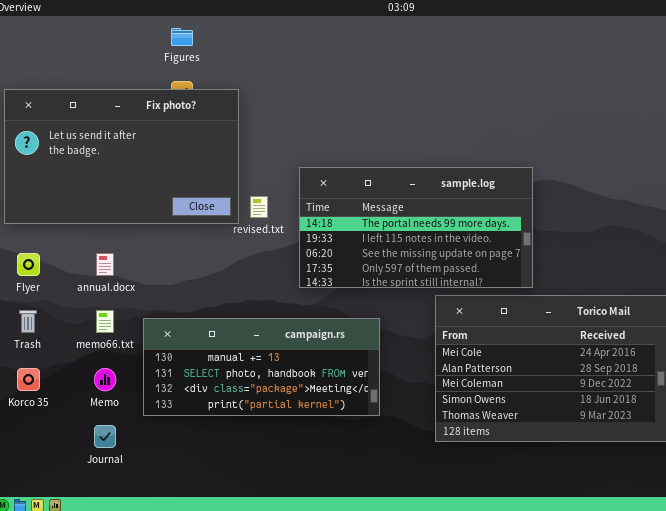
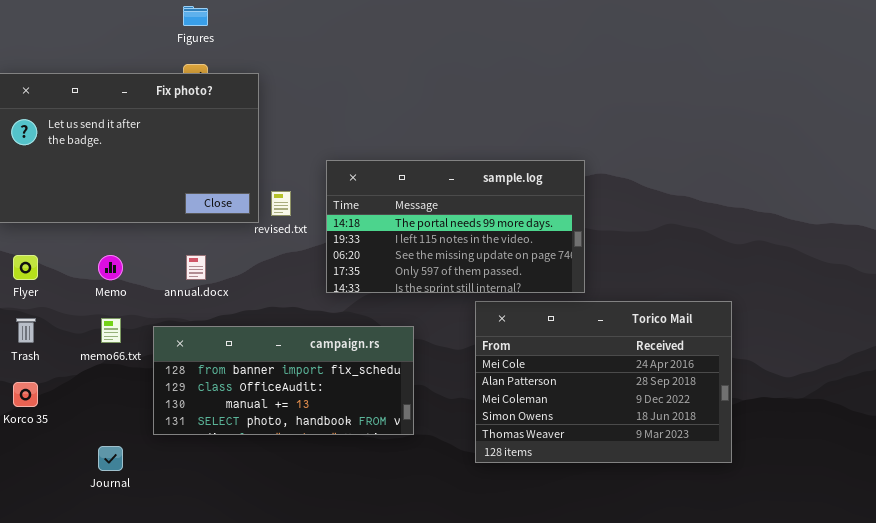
annual.docx: [96,253,114,276] -> [186,255,206,280], moved
campaign.rs: [143,318,380,416] -> [153,326,414,435], scrolled up 2 rows
Memo: [94,368,116,391] -> [98,255,123,280], moved

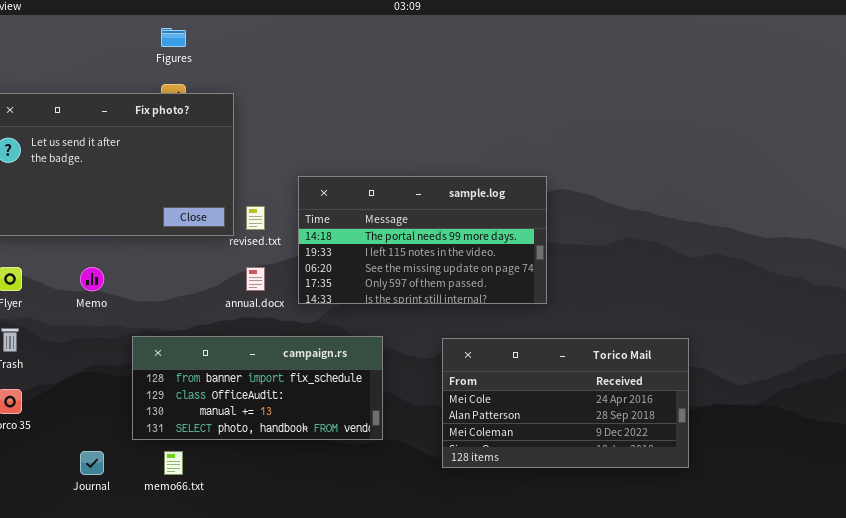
annual.docx: [186,255,206,280] -> [246,267,265,291], moved
Torico Mail: [475,301,732,463] -> [442,338,689,468], resized
memo66.txt: [101,318,121,343] -> [164,451,183,475], moved

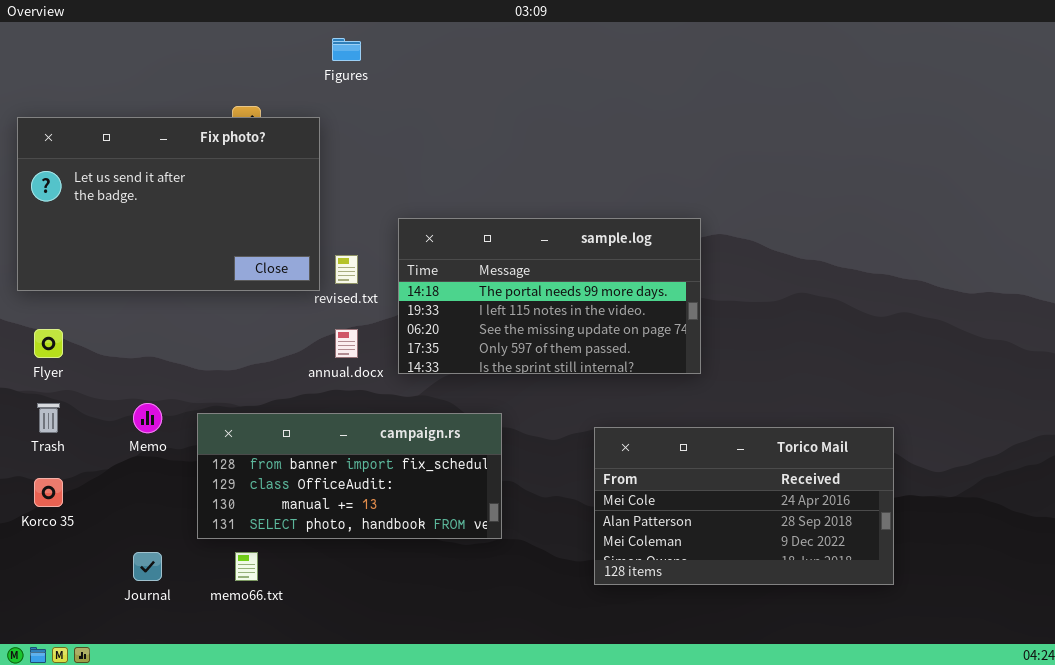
Figures: [161,28,186,47] -> [332,38,361,61], moved
Memo: [80,267,104,291] -> [133,403,162,433], moved
Torico Mail: [442,338,689,468] -> [594,427,894,585], moved

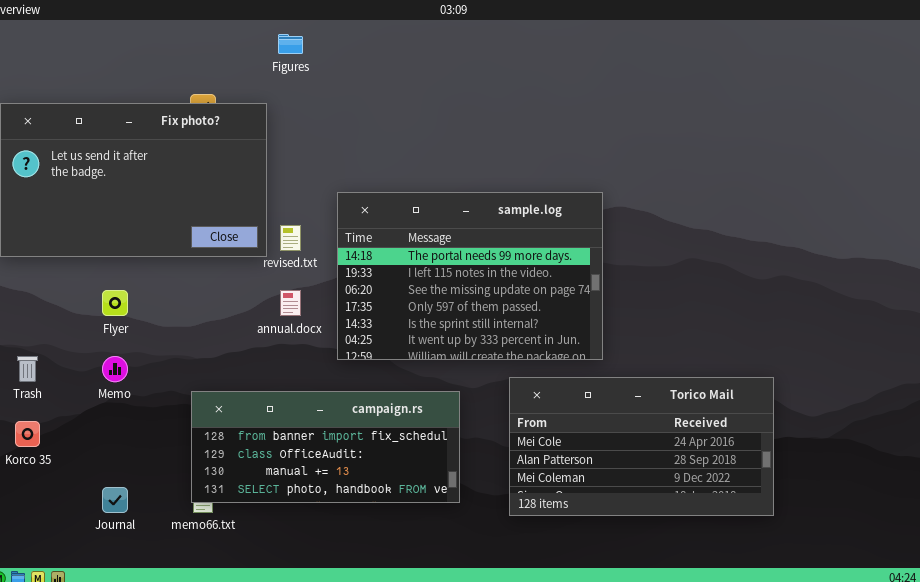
sample.log: [398,218,701,374] -> [337,192,603,360], resized
Flyer: [34,329,63,358] -> [102,290,128,316], moved
campaign.rs: [197,413,502,539] -> [191,391,460,503], moved

